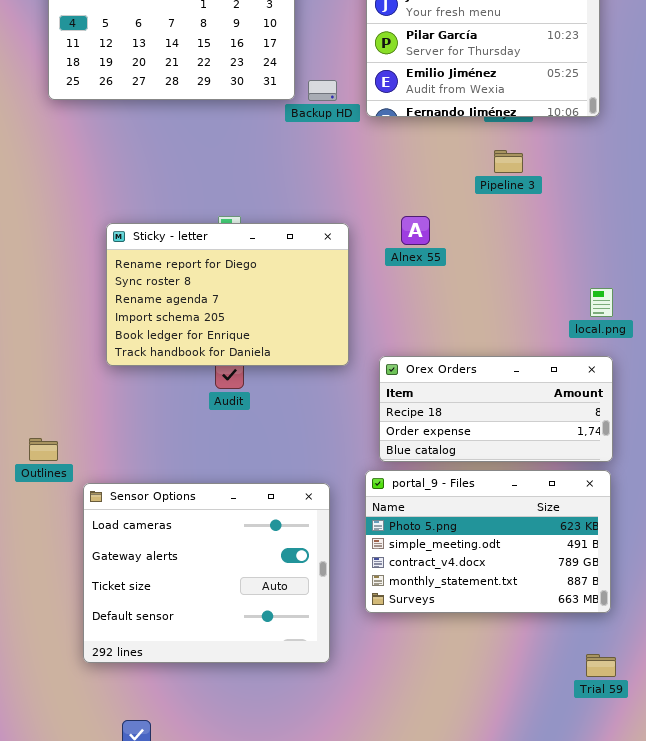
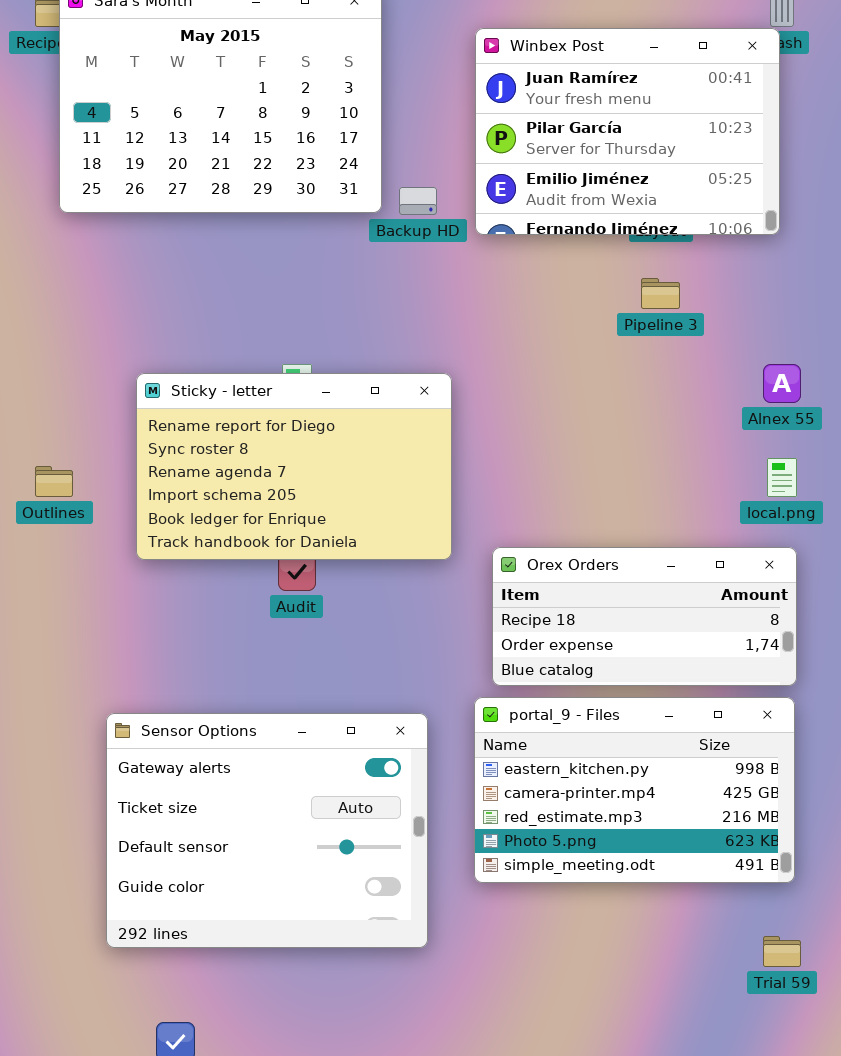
Alnex 55: [401,216,430,245] -> [763,364,801,403], moved
Outlines: [29,438,58,461] -> [35,466,73,497], moved
portal_9 - Files: [365,470,611,613] -> [474,697,795,883], scrolled up 3 rows
Sensor Options: [83,483,330,663] -> [106,713,428,948], scrolled down 1 row

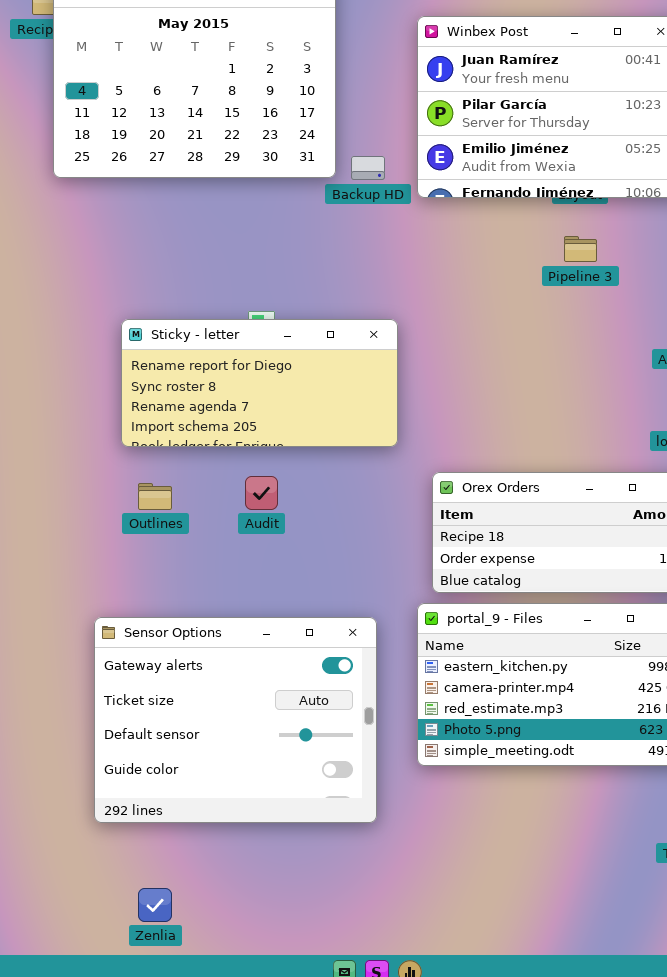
Sticky - letter: [136,373,452,560] -> [121,319,398,447], resized
Outlines: [35,466,73,497] -> [138,483,172,510], moved

